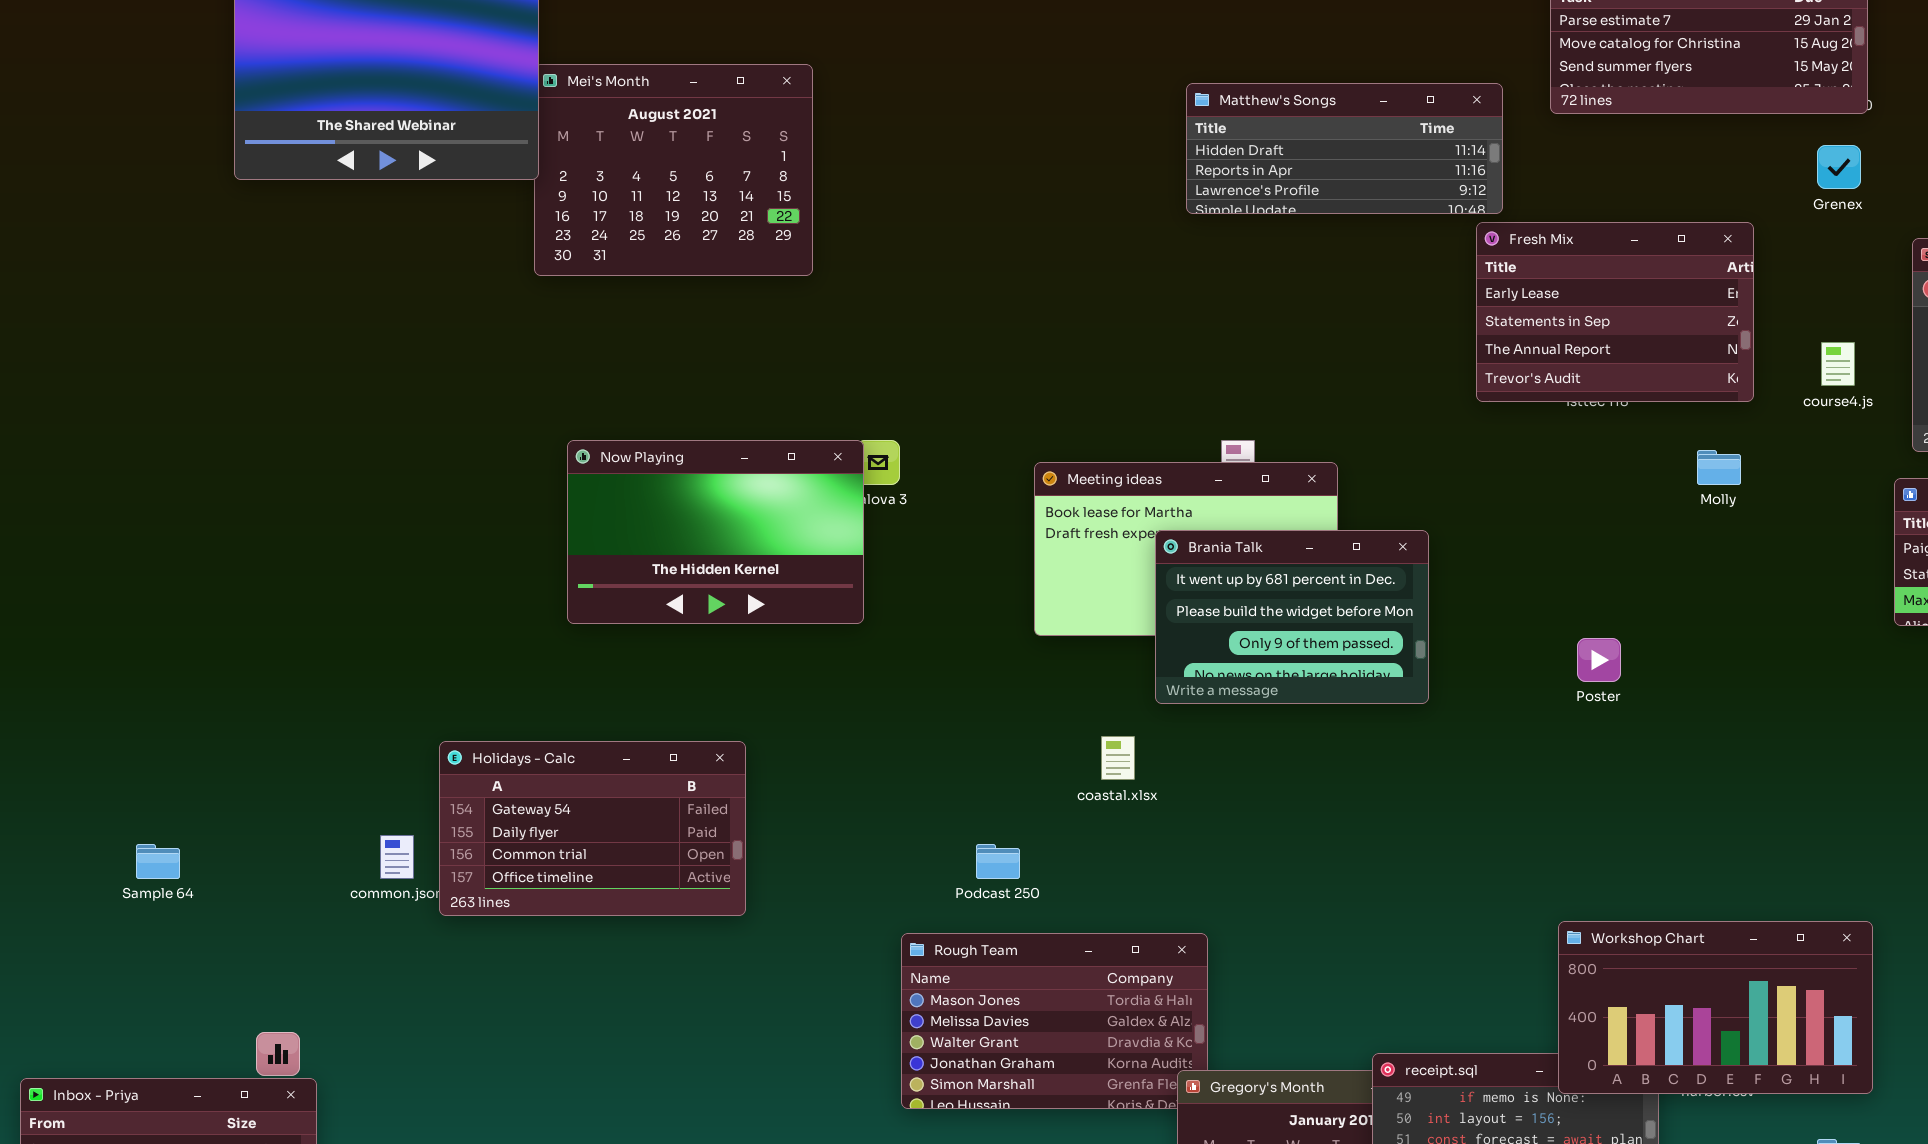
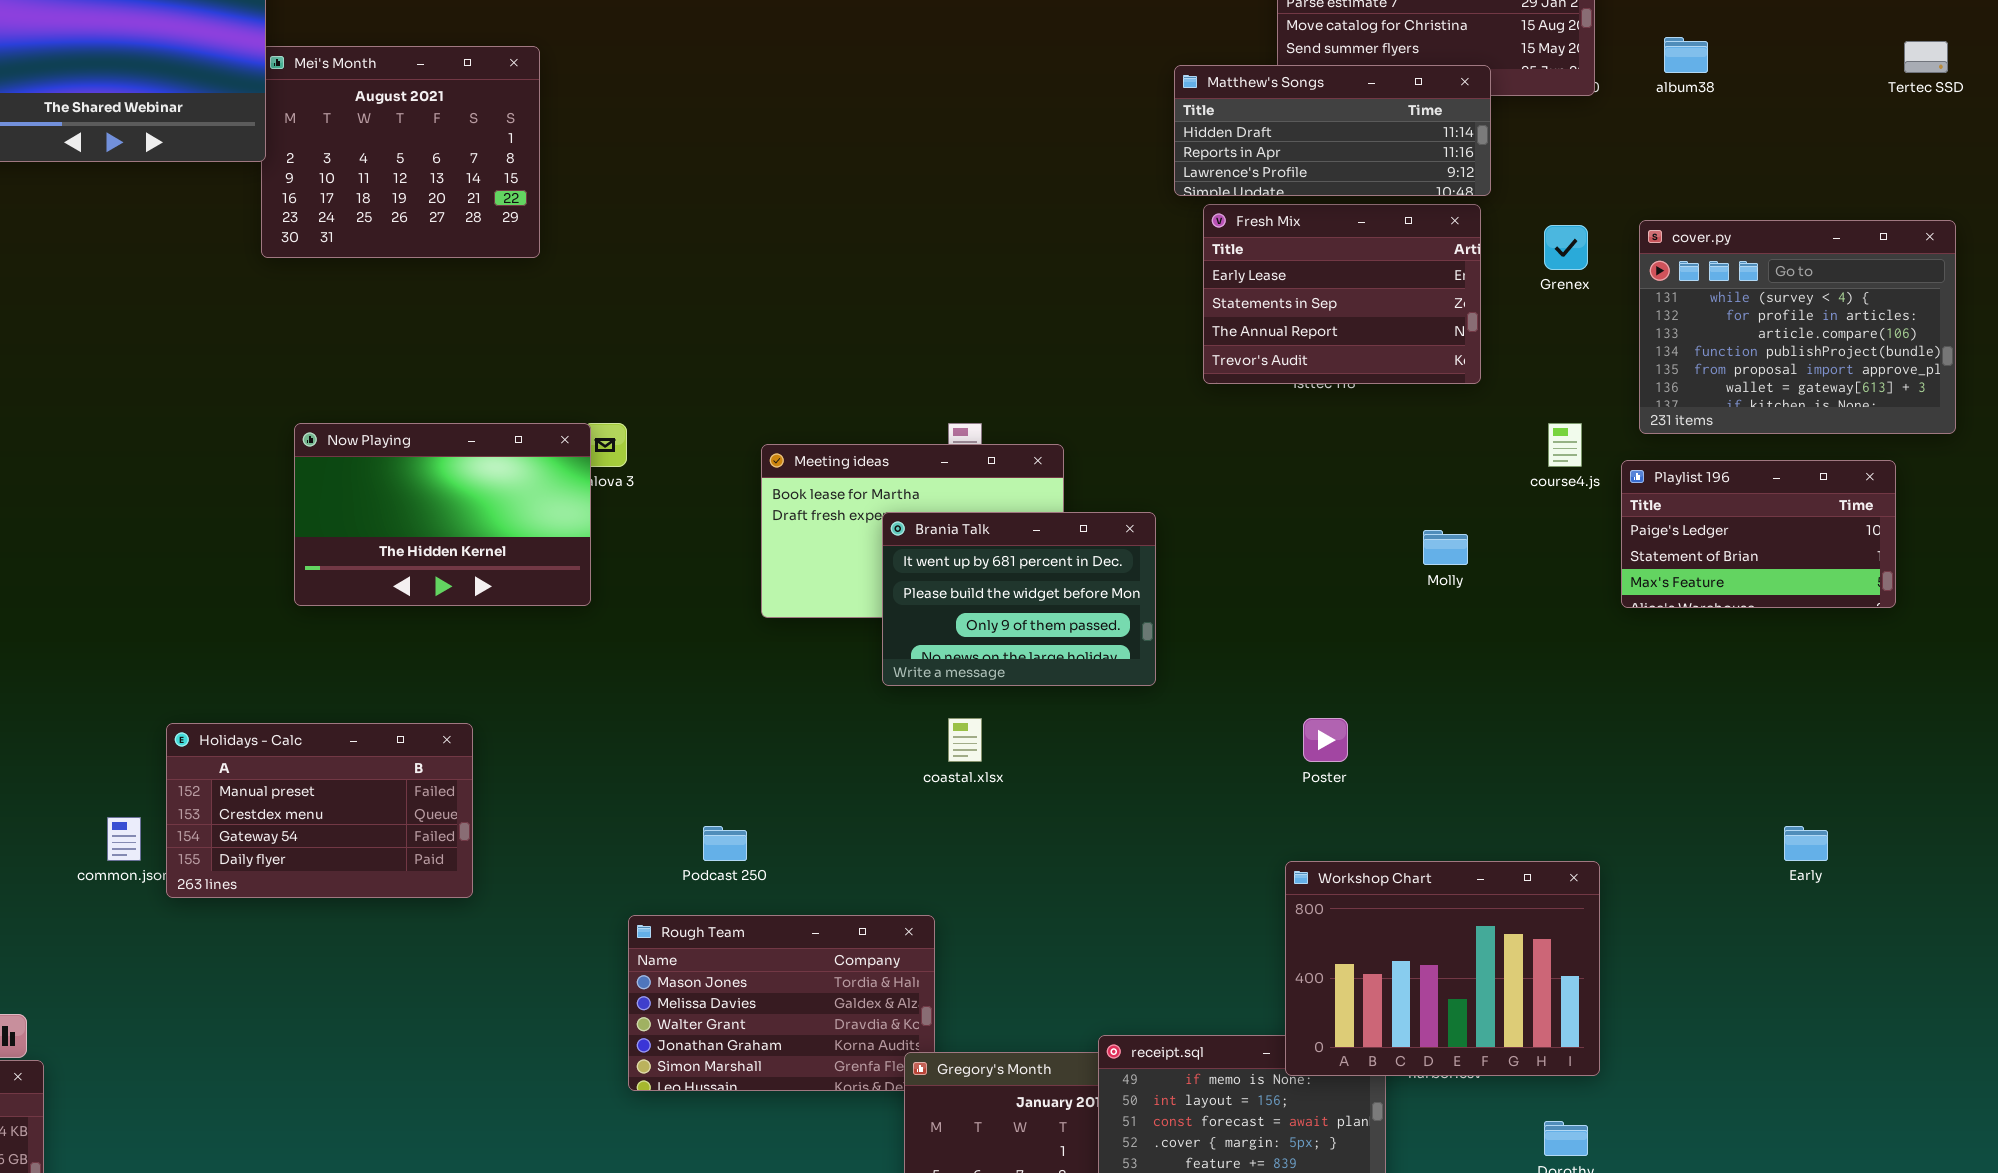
Matthew's Songs: [1186,83,1503,214] -> [1174,65,1491,196], moved
Grenex: [1817,145,1861,189] -> [1544,225,1588,270], moved
course4.js: [1821,342,1855,386] -> [1548,423,1582,467], moved
Molly: [1697,450,1741,485] -> [1423,530,1468,565], moved
Poster: [1577,638,1621,682] -> [1303,718,1348,762], moved
coastal.xlsx: [1101,736,1135,780] -> [948,718,982,762], moved
Holidays - Calc: [439,741,746,916] -> [166,723,473,898], scrolled up 2 rows
Workshop Chart: [1558,921,1873,1094] -> [1285,861,1600,1076], resized

